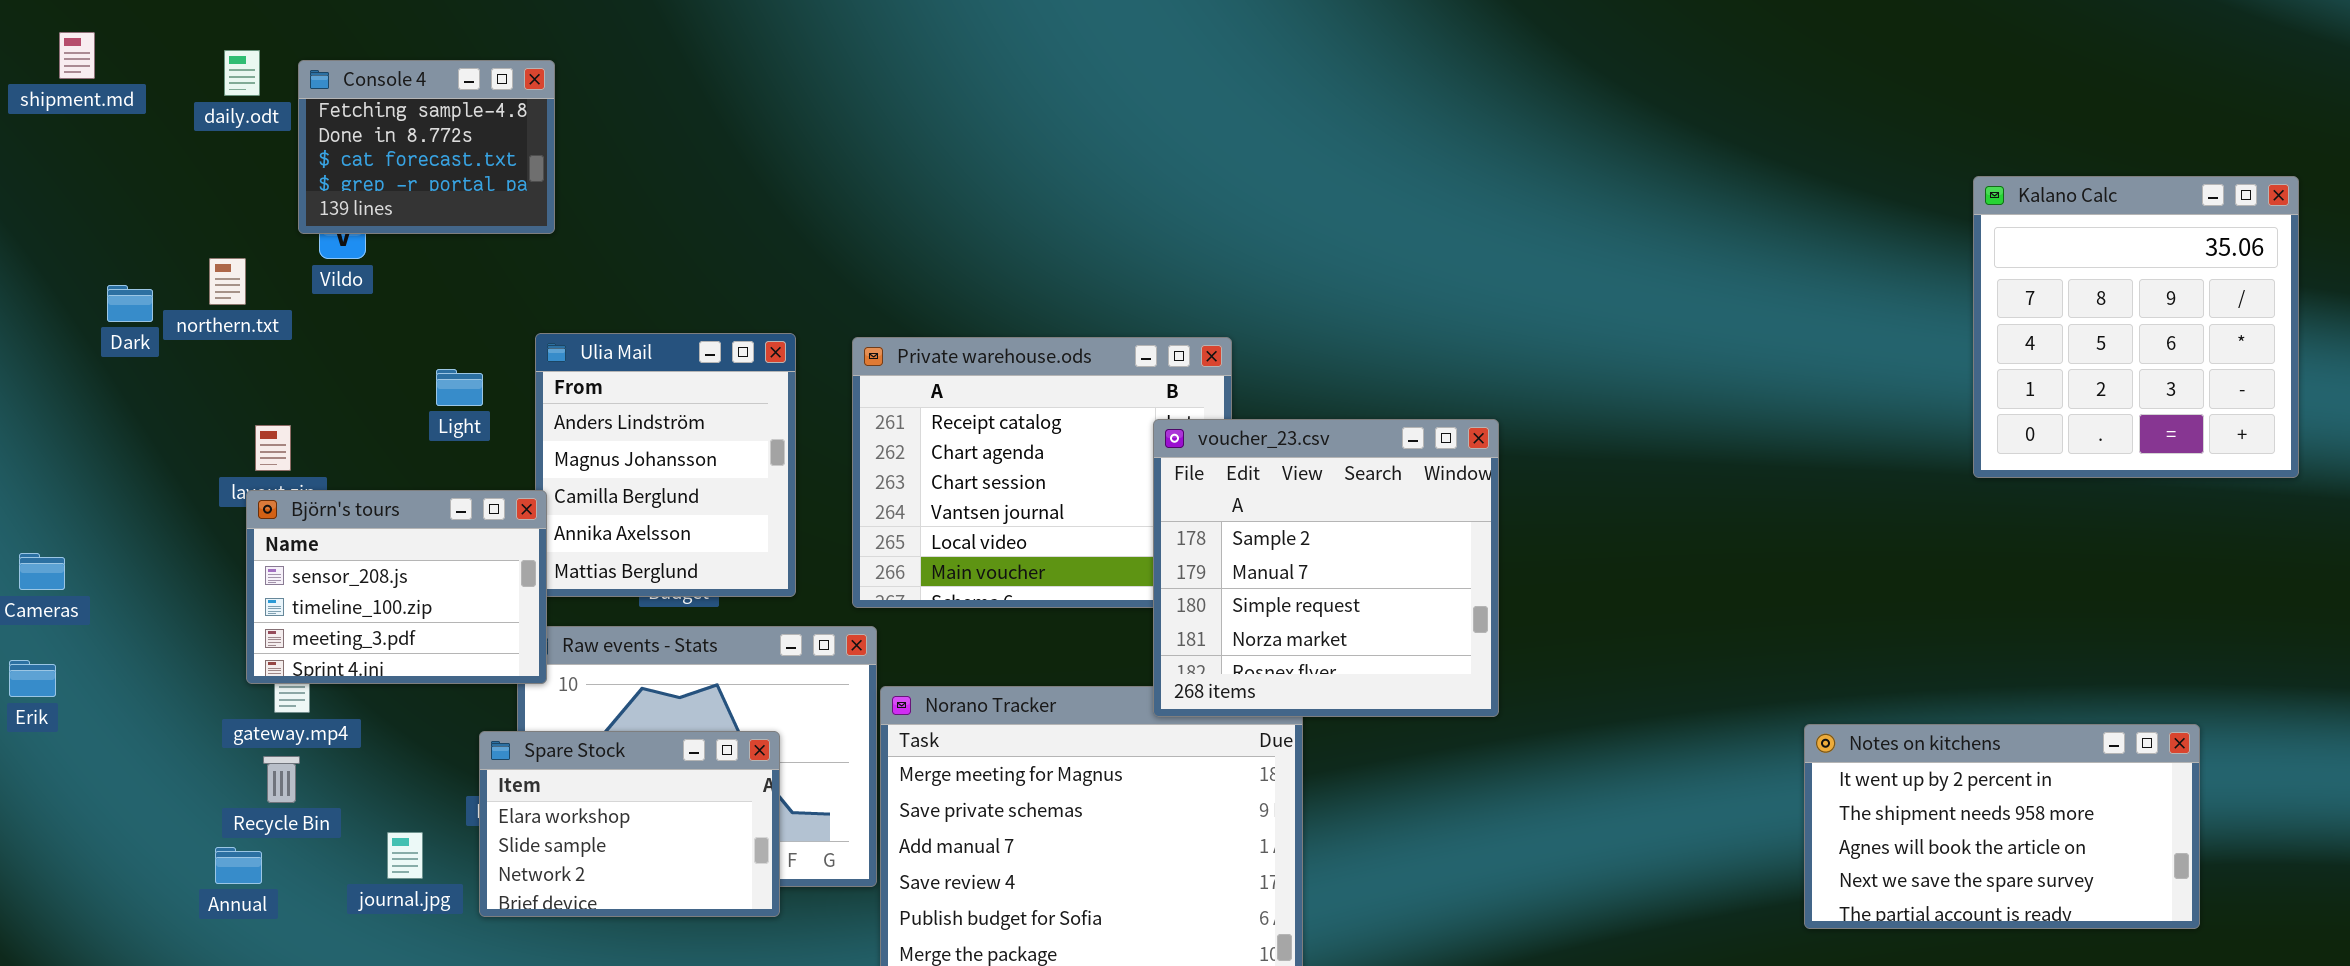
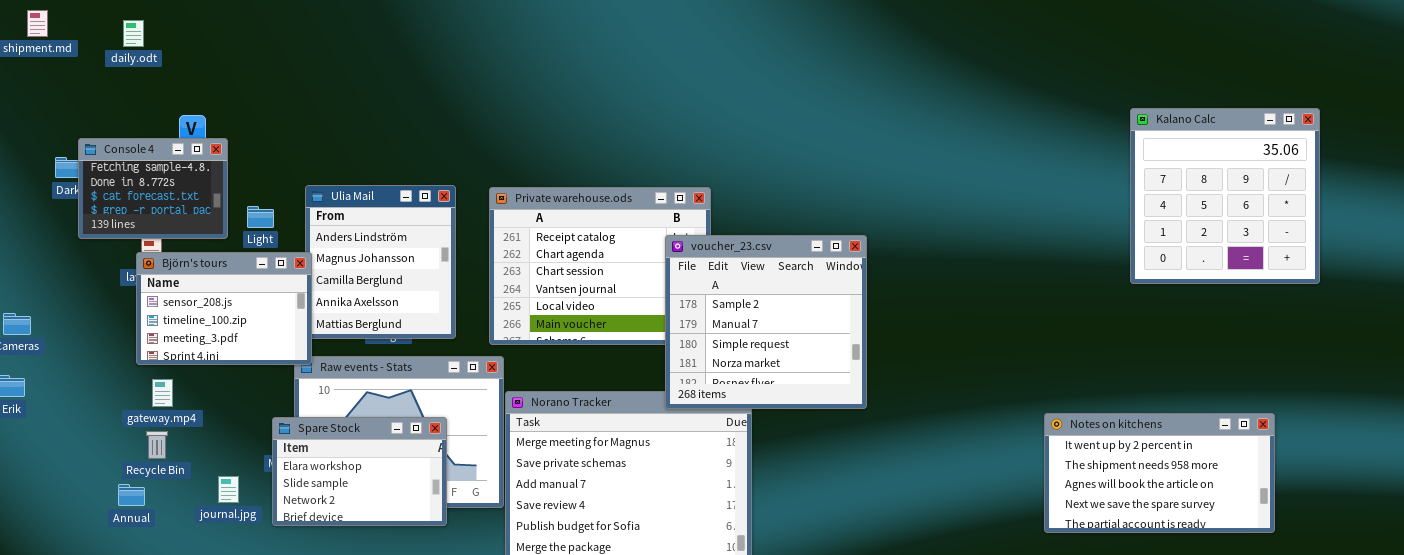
Console 4: [298,60,555,234] -> [78,138,228,239], moved
Kalano Calc: [1973,176,2299,478] -> [1130,108,1320,284], moved
Björn's tours: [246,490,547,684] -> [136,252,312,365], moved

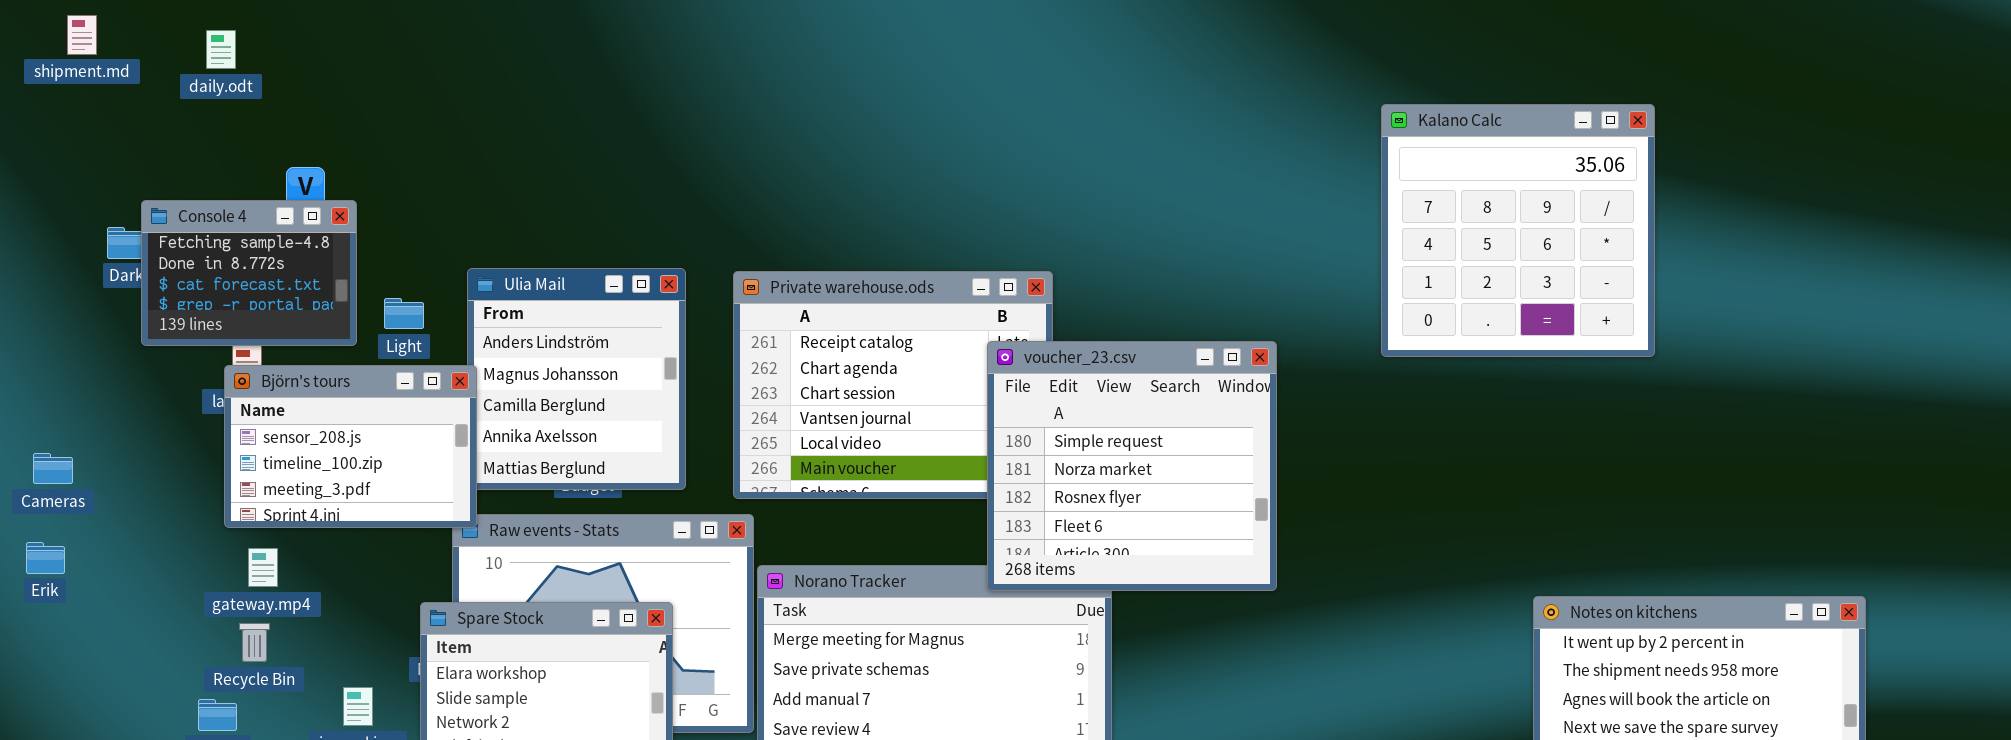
Kalano Calc: [1130,108,1320,284] -> [1381,104,1655,357], moved
voucher_23.csv: [665,235,867,409] -> [987,341,1277,591], scrolled down 2 rows

